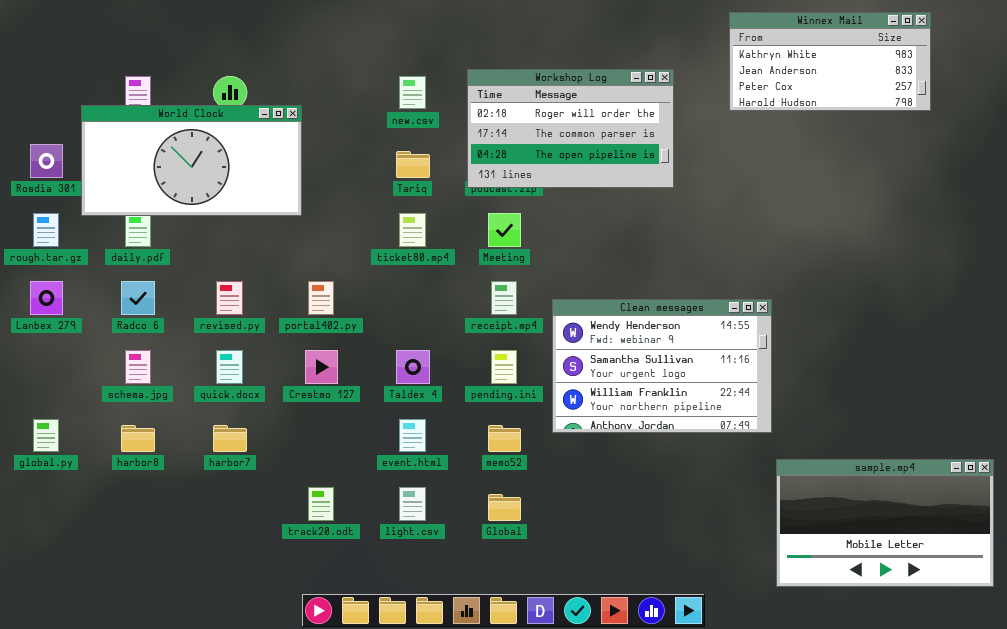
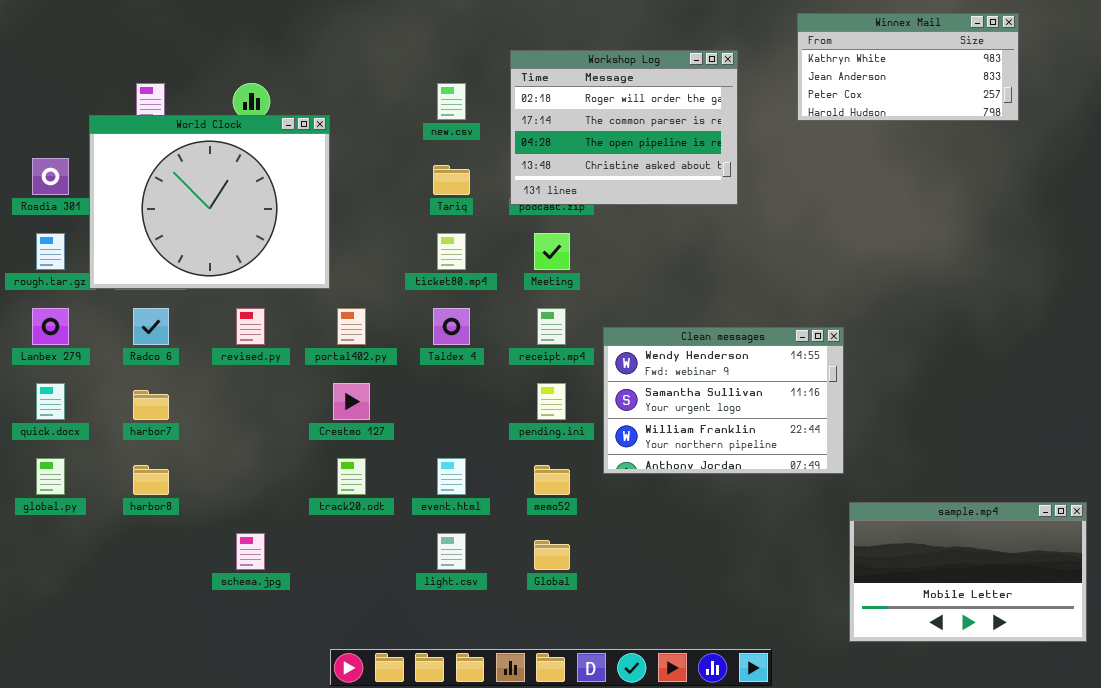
Workshop Log: [467,69,674,188] -> [510,50,738,205], resized
World Clock: [81,105,302,216] -> [89,115,330,289], resized
schema.jpg: [125,350,151,384] -> [236,533,265,570], moved
quick.docx: [216,350,243,384] -> [36,383,65,420], moved
Taldex 4: [396,350,430,384] -> [433,308,470,345], moved
harbor7: [213,425,247,452] -> [133,390,169,420], moved
track20.odt: [308,487,334,521] -> [337,458,366,495], moved

